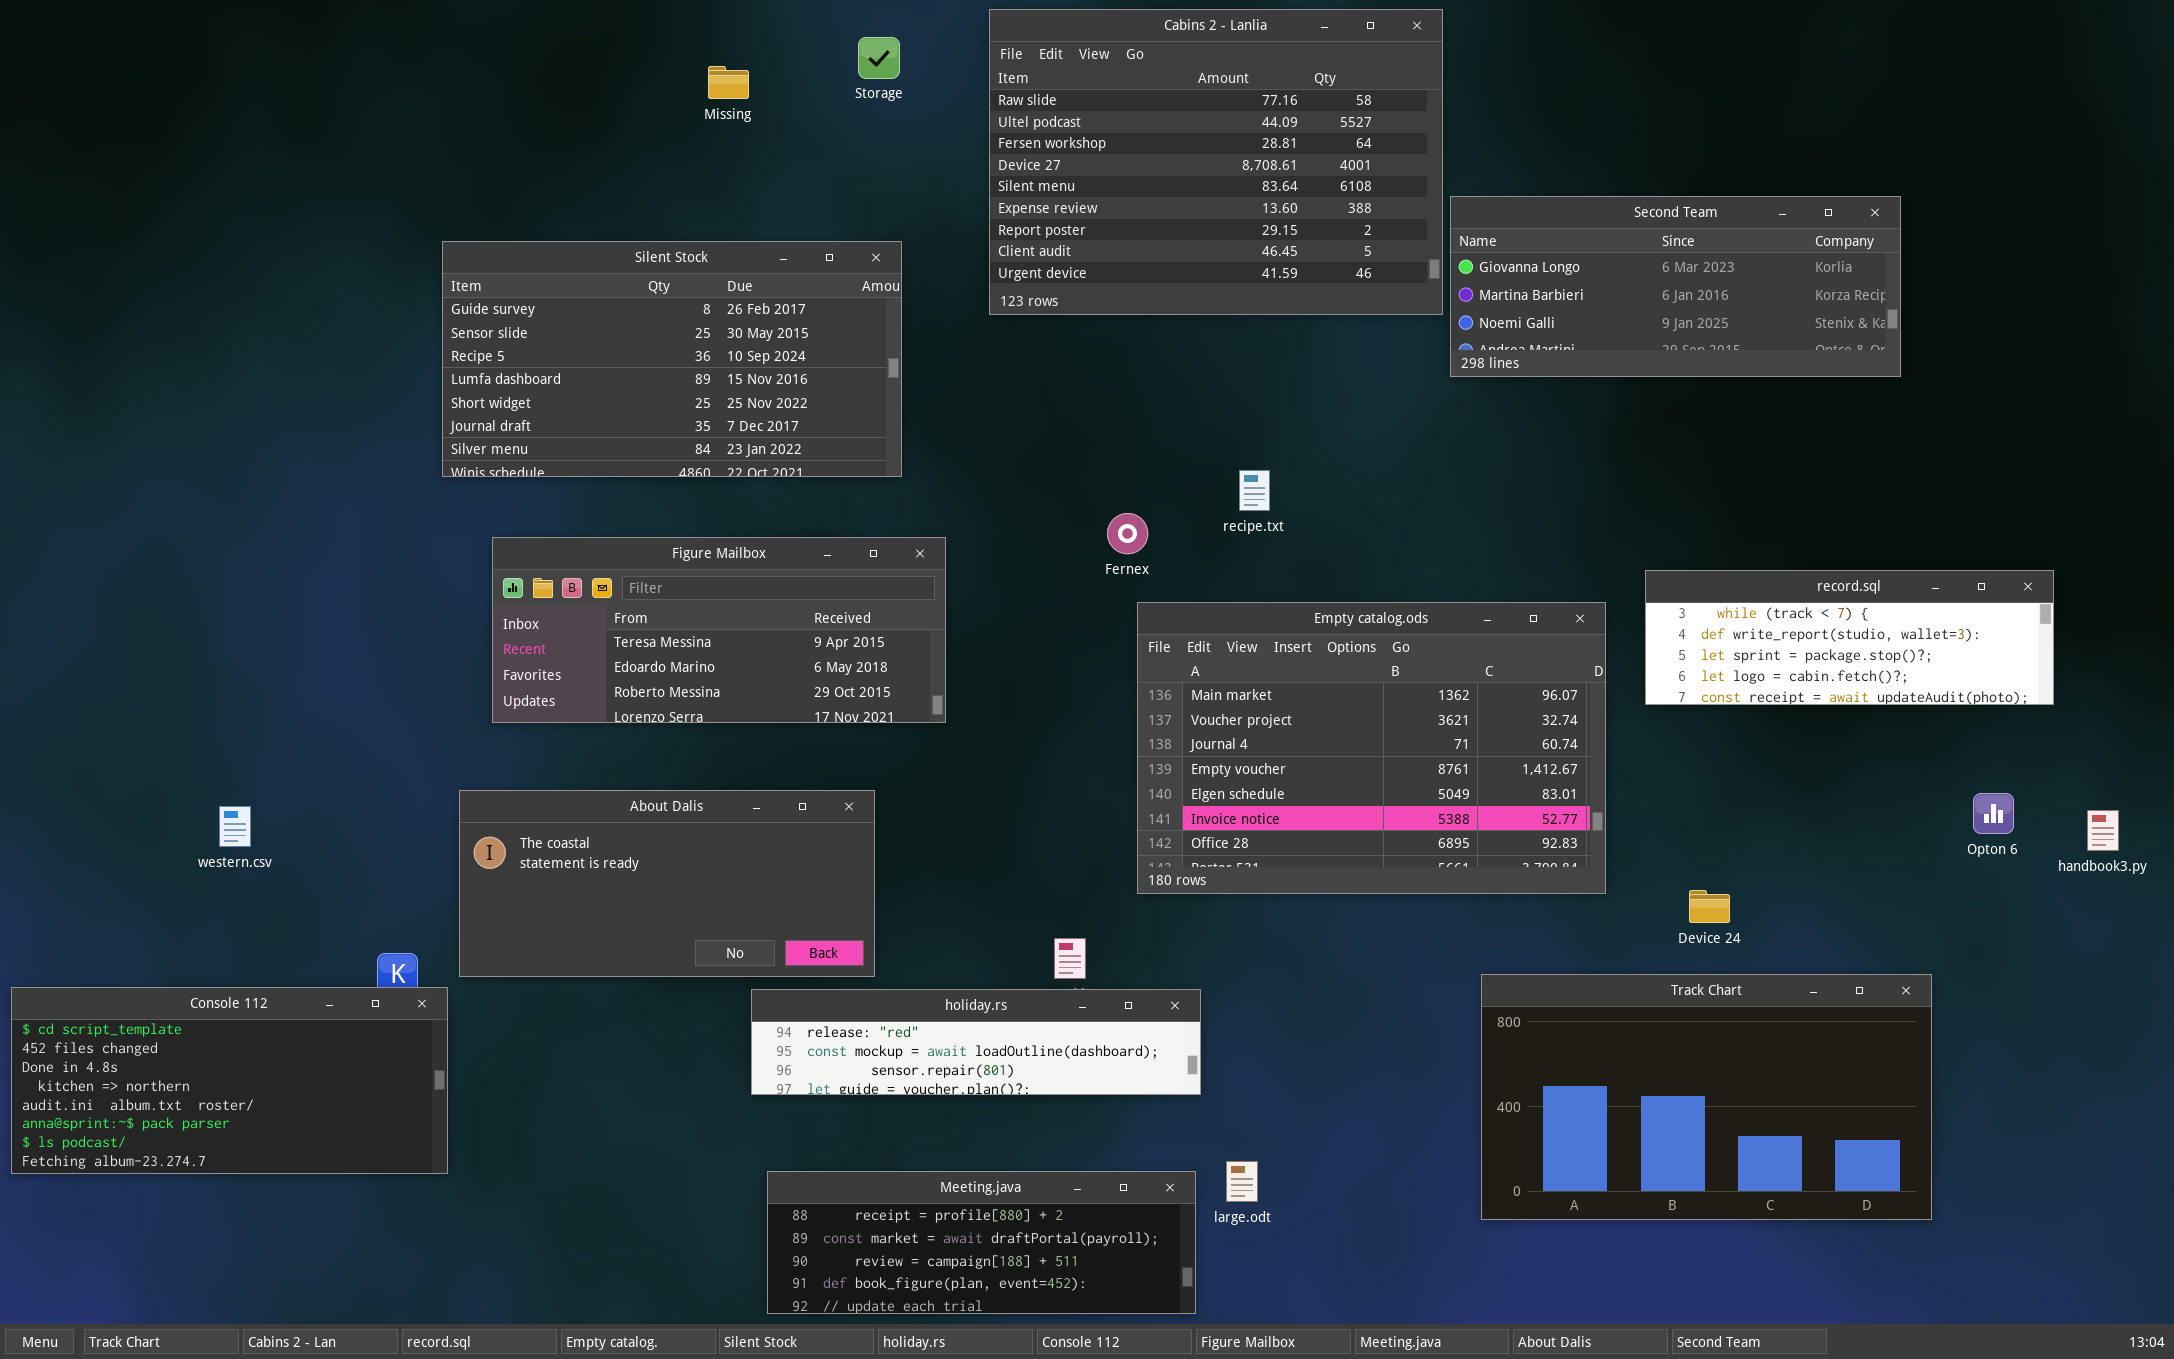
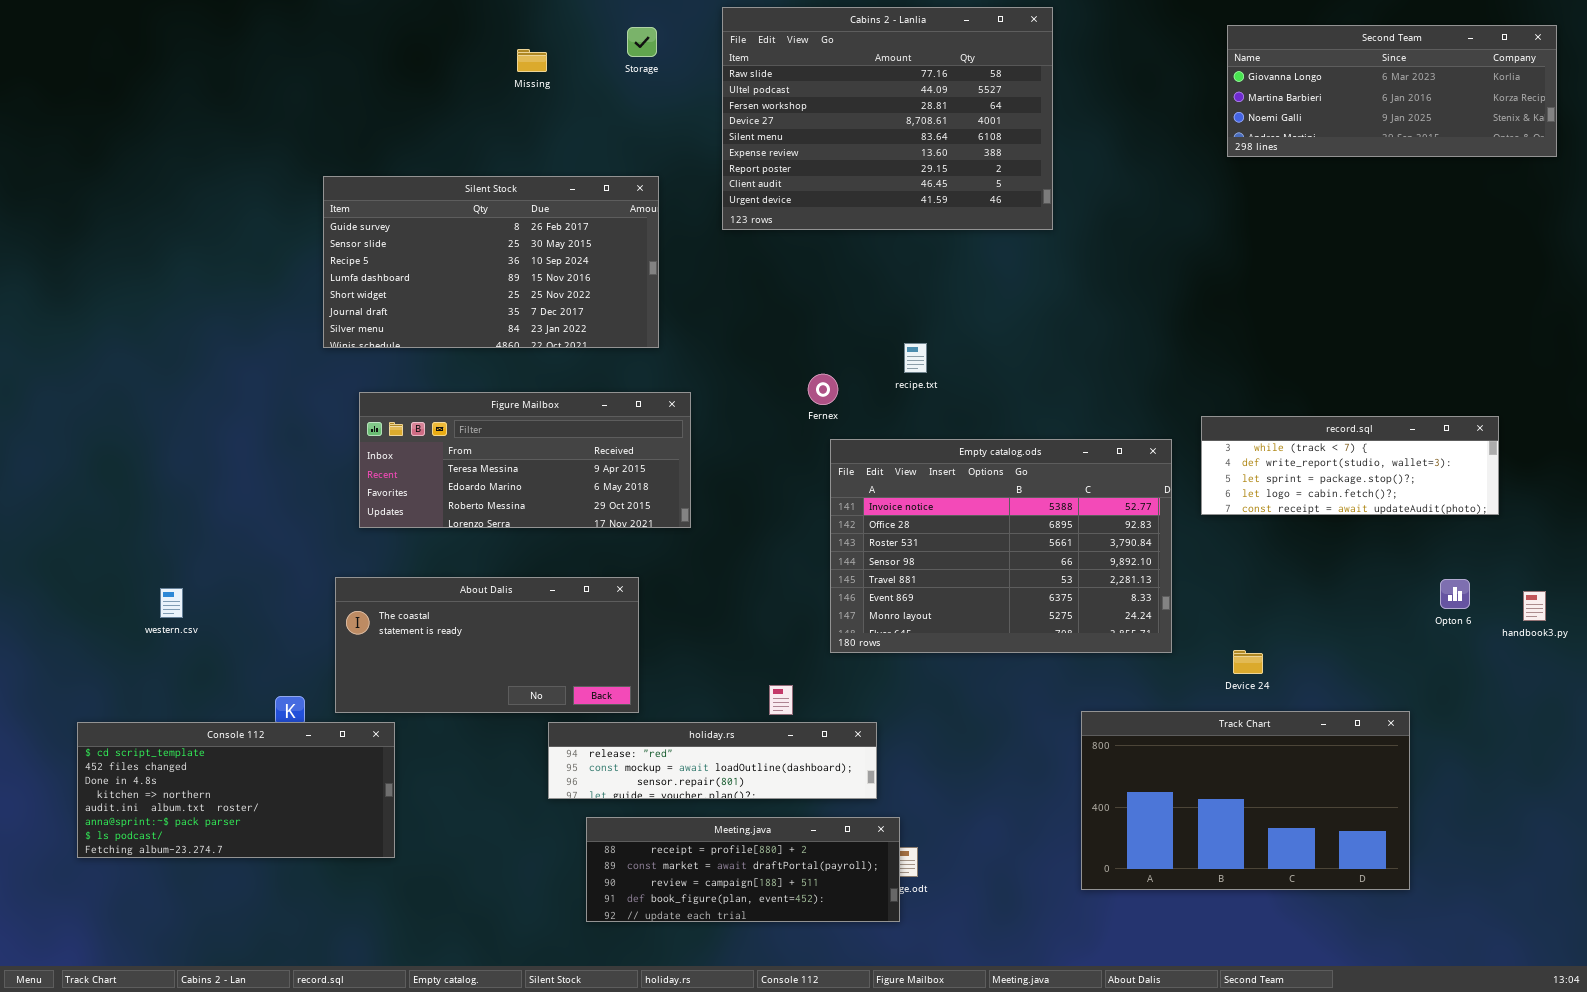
Second Team: [1450,196,1901,377] -> [1227,25,1557,157], moved
Empty catalog.ods: [1137,602,1606,894] -> [830,439,1172,653], scrolled down 5 rows
Console 112: [11,987,448,1174] -> [77,722,395,858], moved
Meeting.java: [767,1171,1196,1314] -> [586,817,900,922], moved

